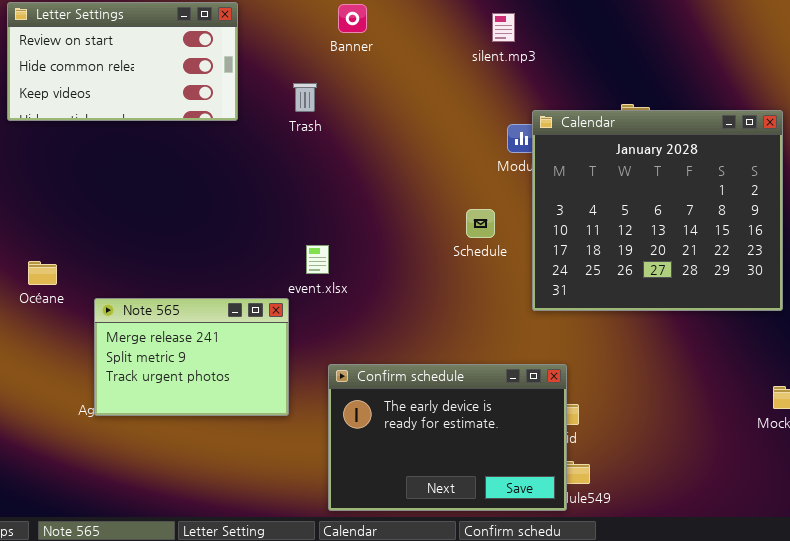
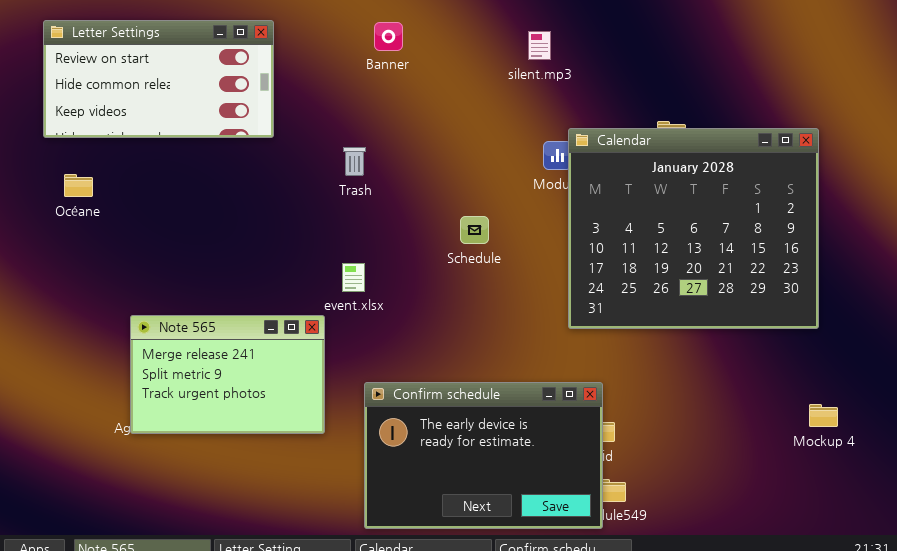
Trash: [293,83,317,112] -> [343,147,366,176], moved
Schedule: [466,209,495,238] -> [460,216,489,244], moved
Océane: [28,261,57,285] -> [64,174,93,197], moved

